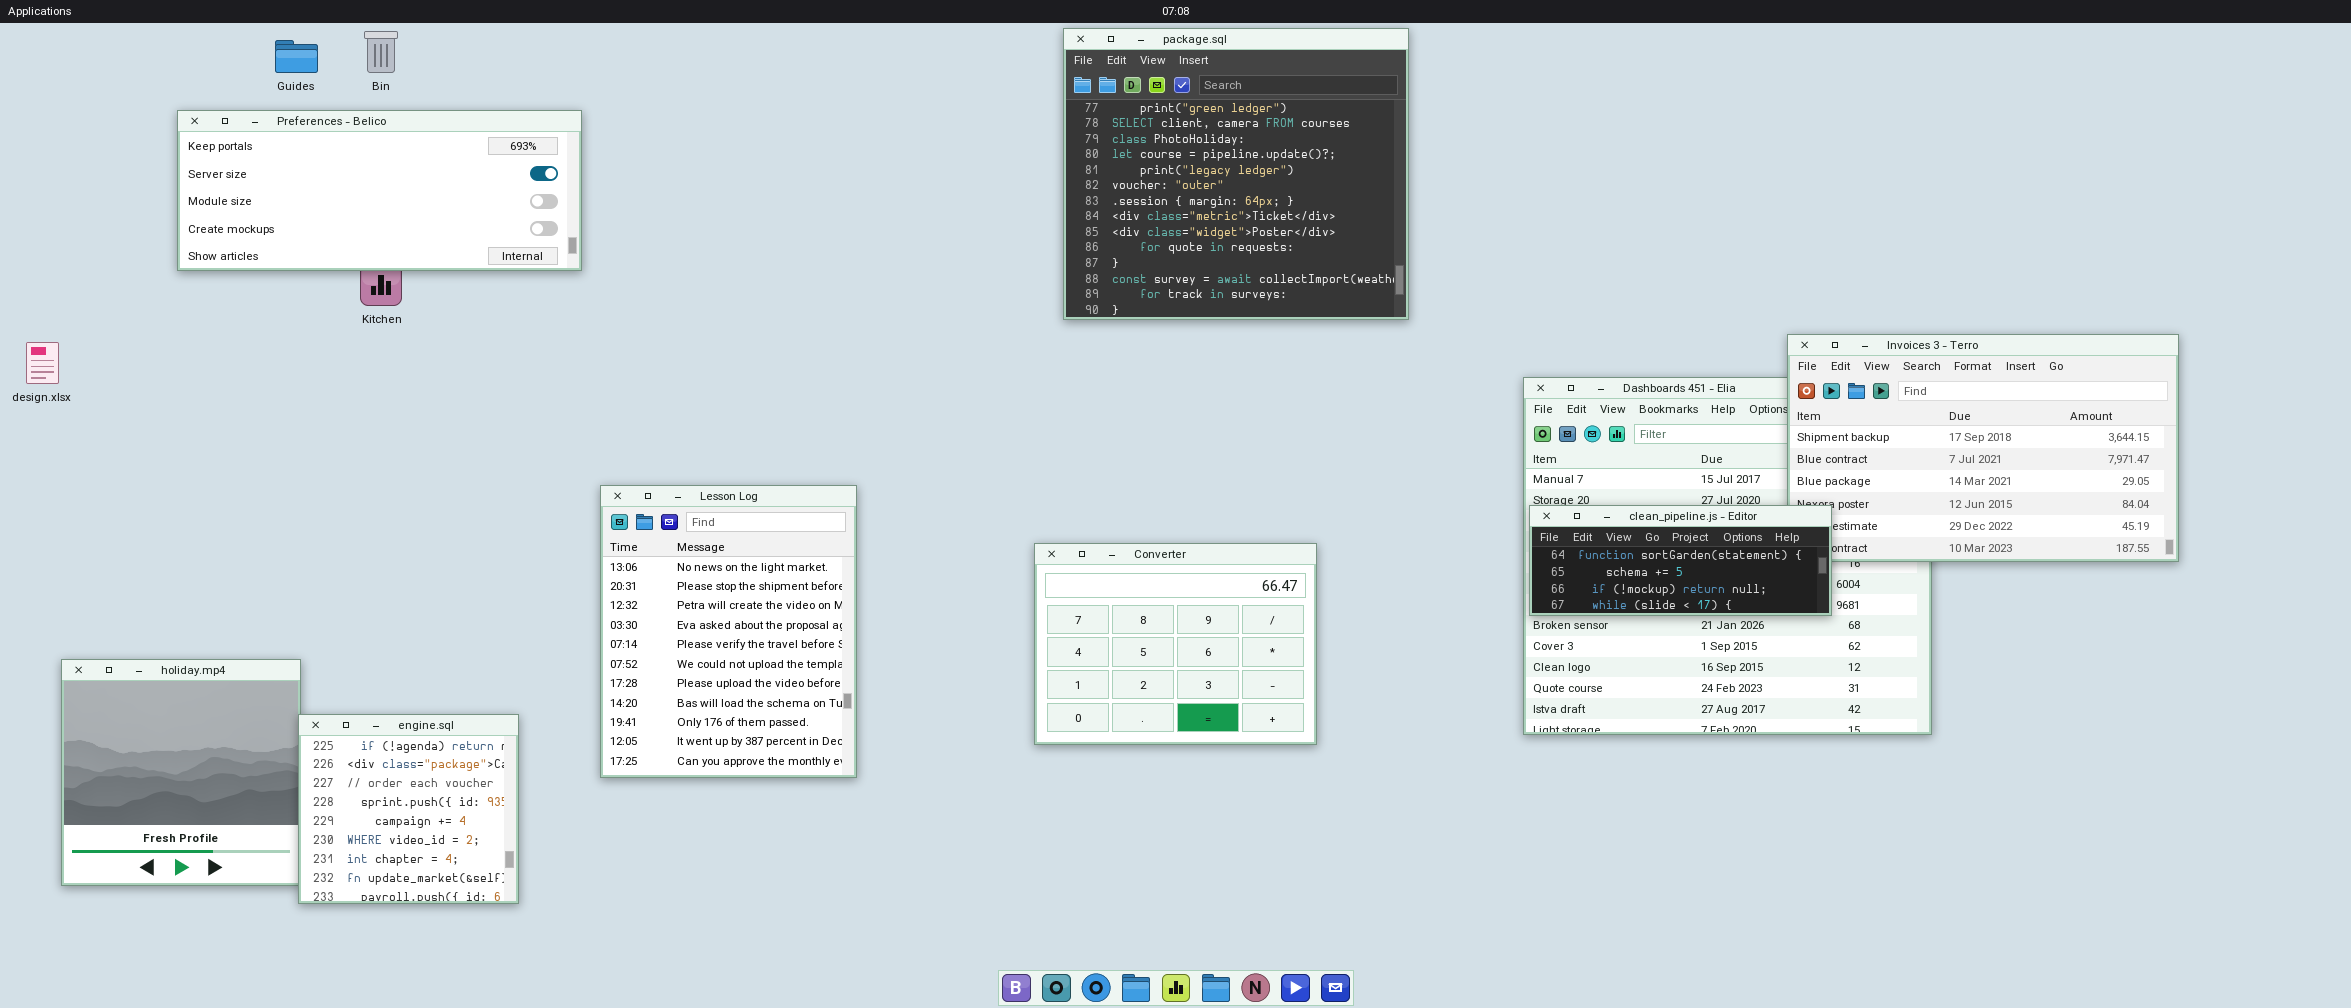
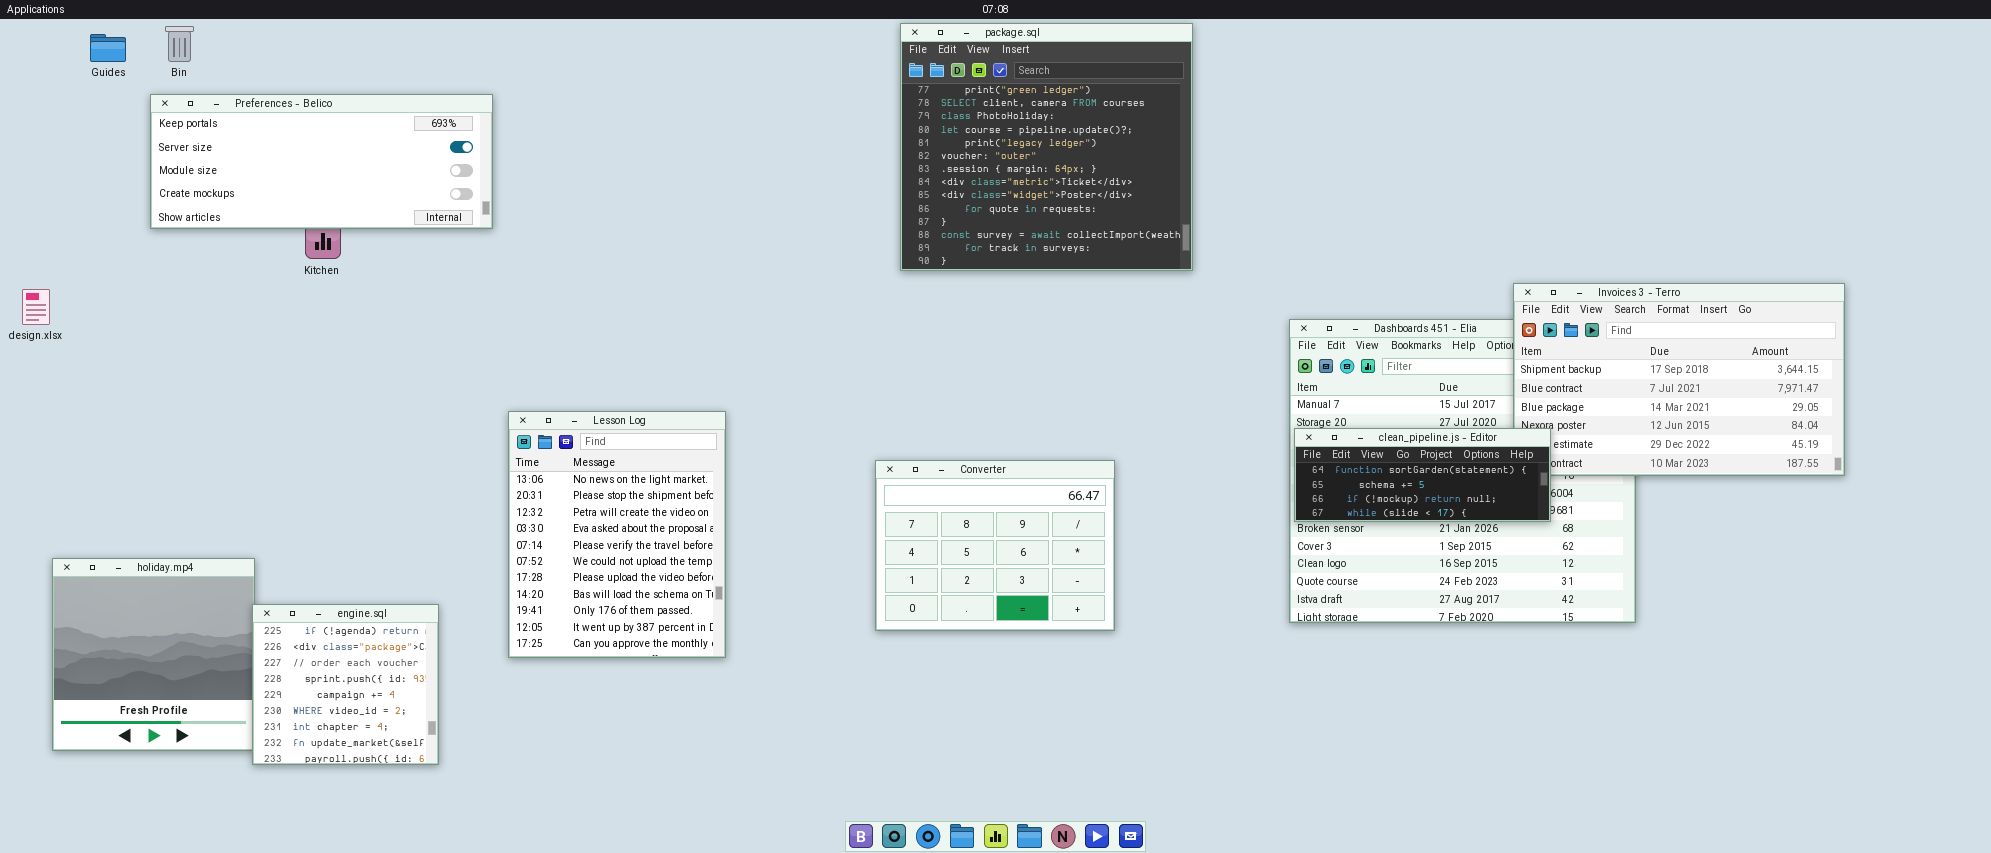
Bin: [364,31,398,73] -> [165,26,194,62], moved
Guides: [275,40,318,73] -> [90,34,126,62], moved

